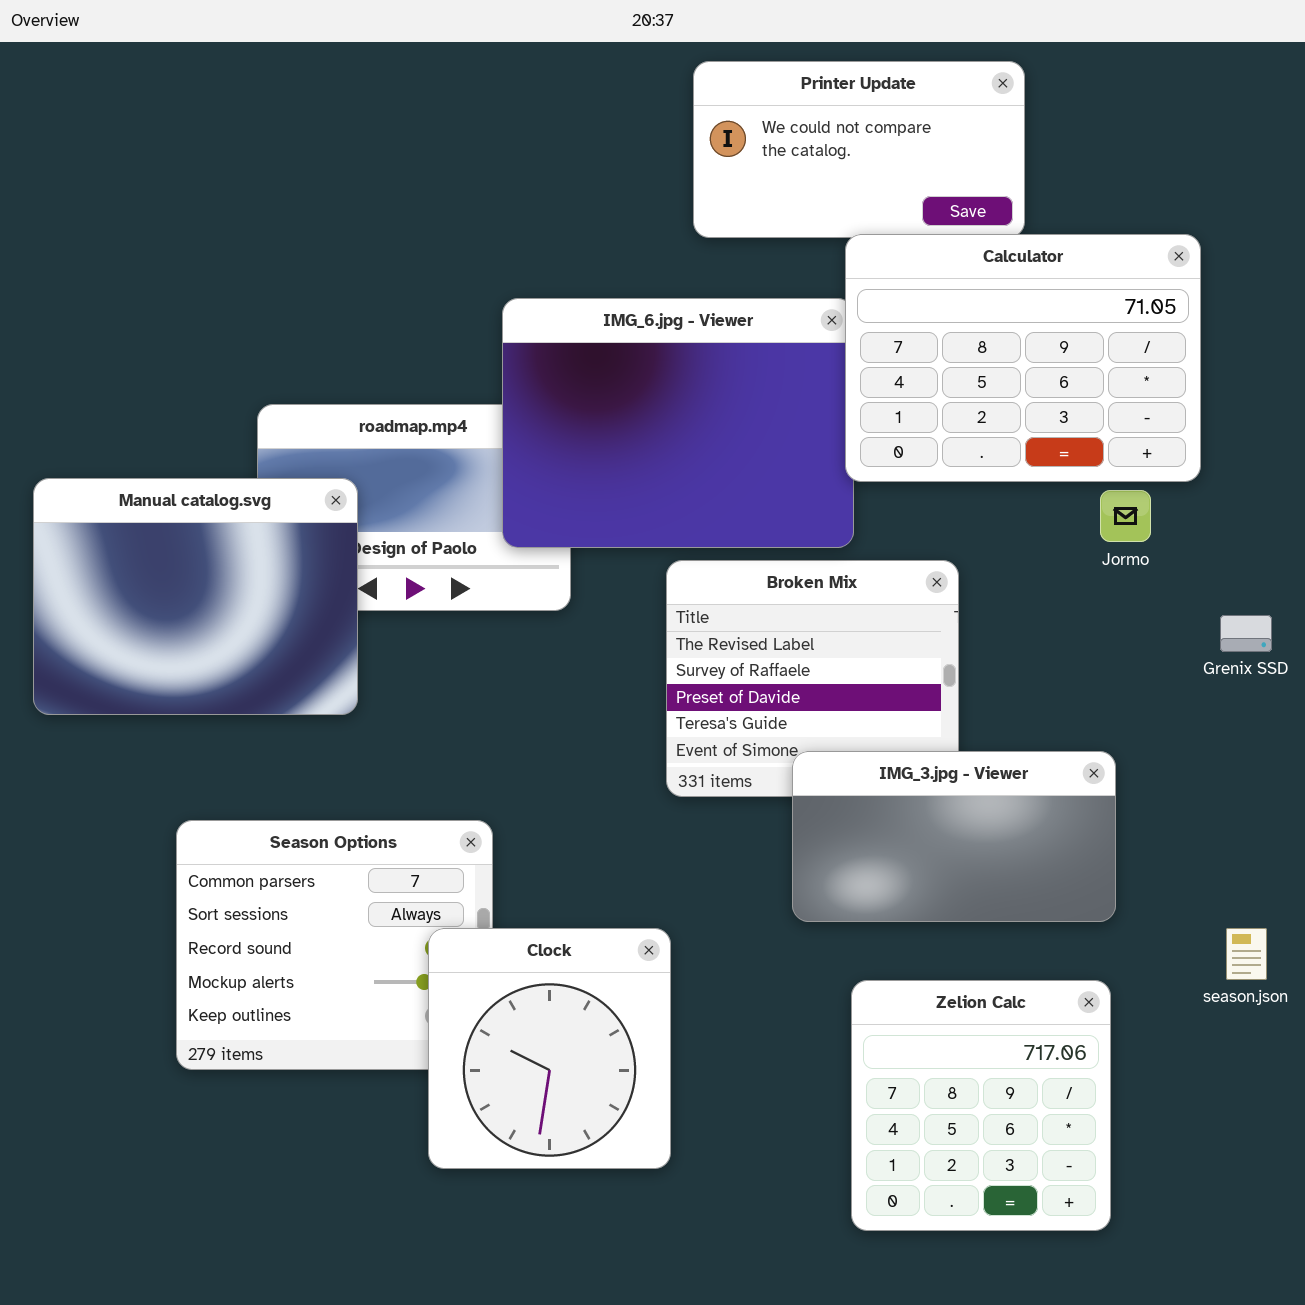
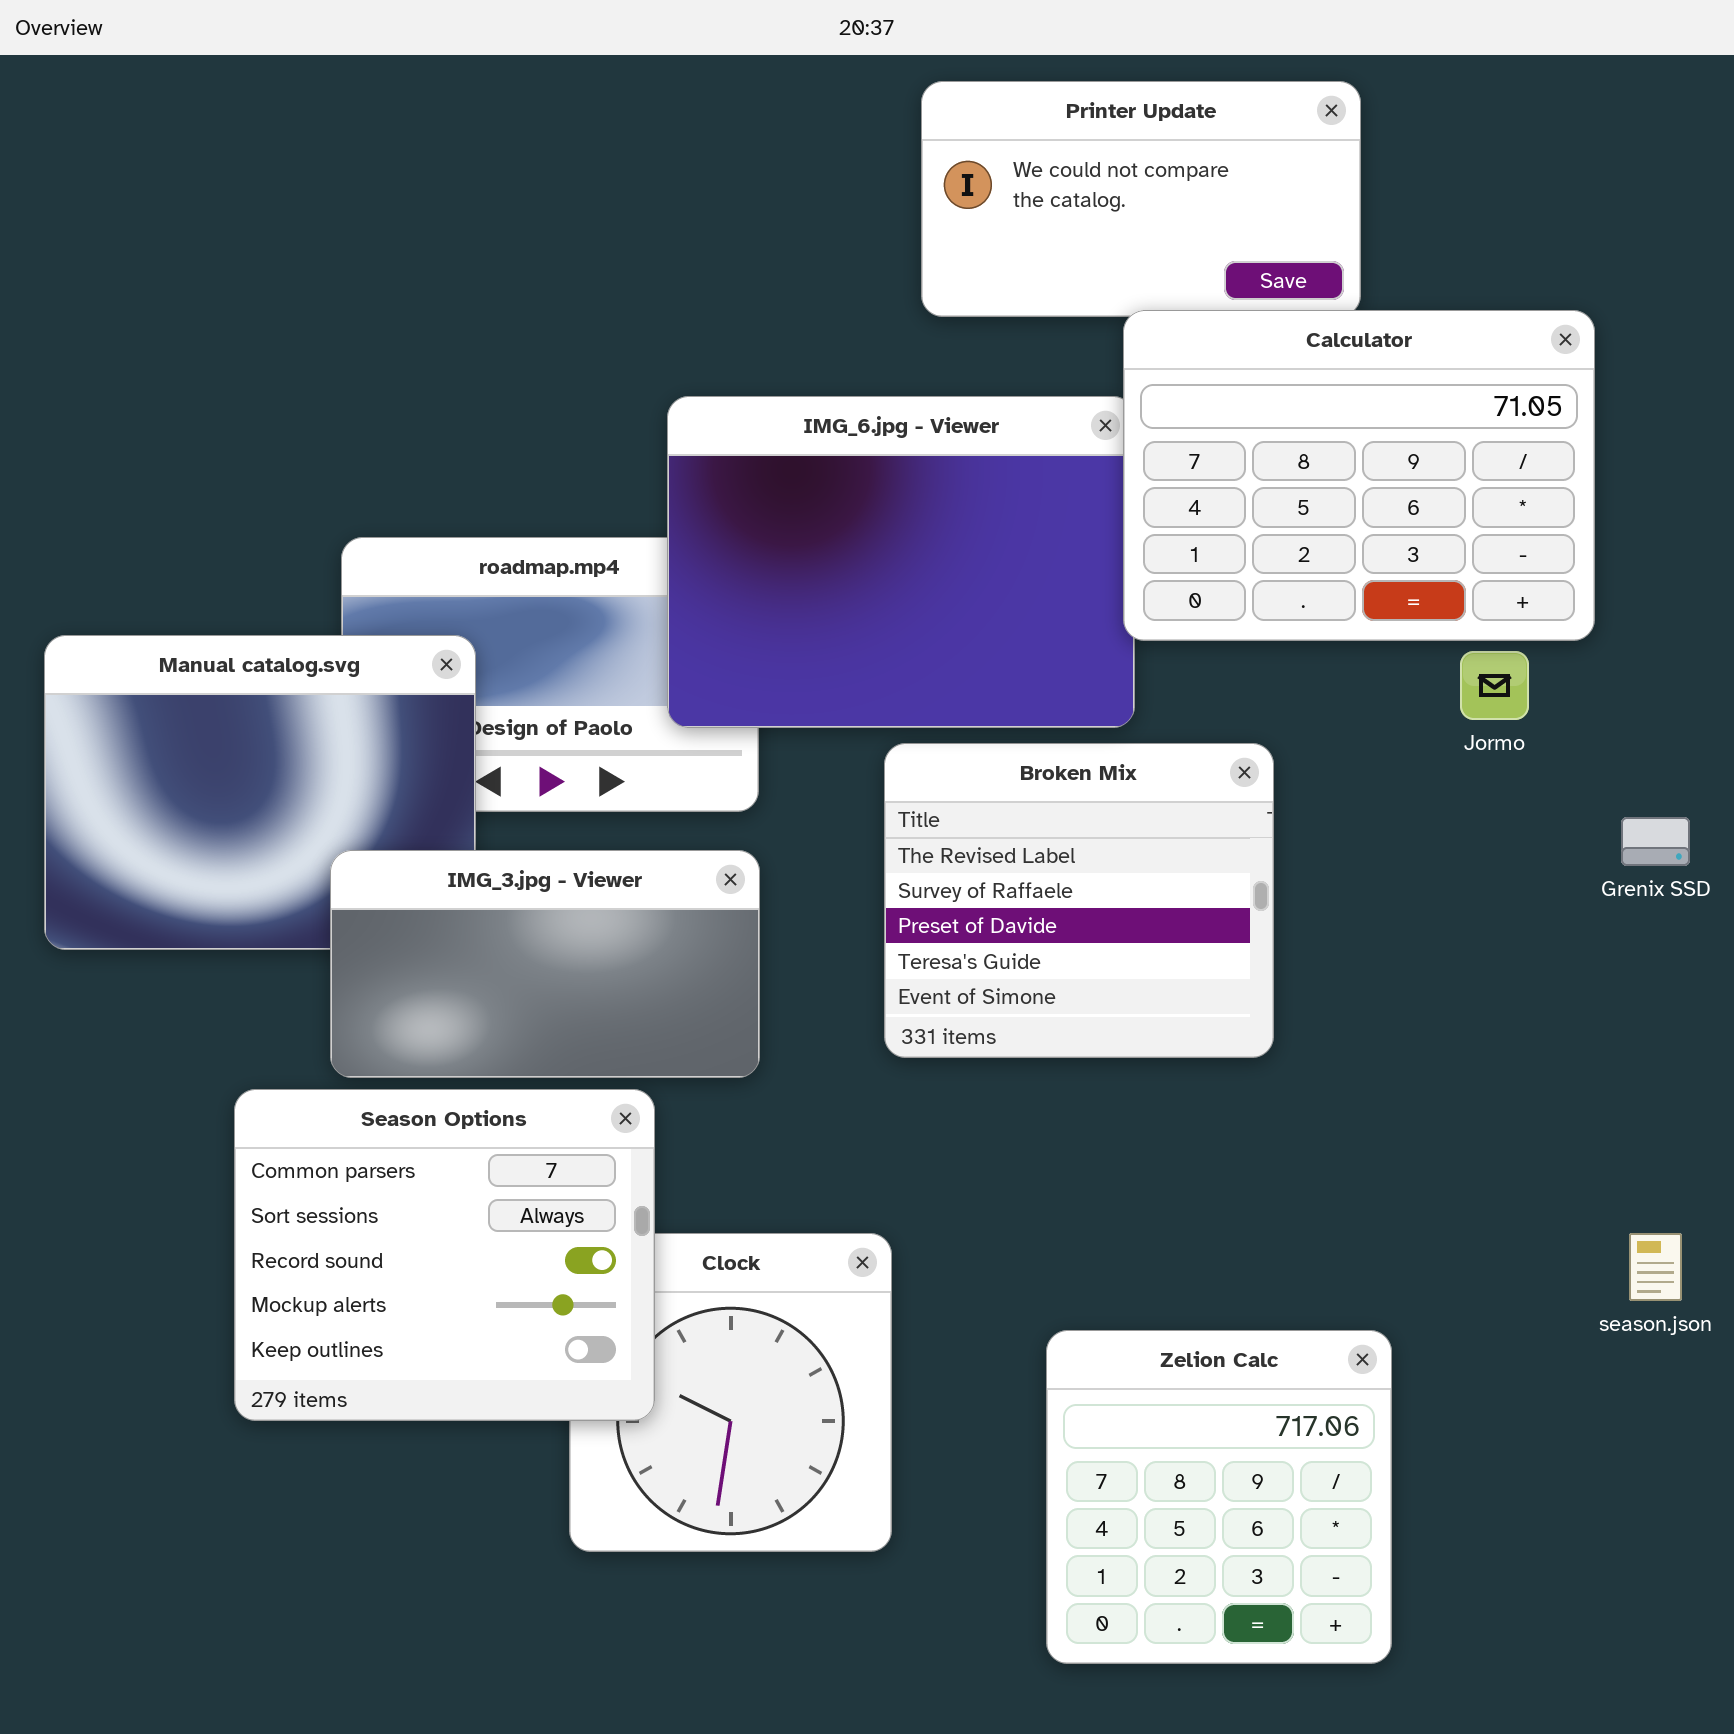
IMG_3.jpg - Viewer: [792,751,1116,922] -> [330,850,760,1078], moved
Season Options: [176,820,493,1070] -> [234,1089,655,1421], raised
Zelion Calc: [851,980,1111,1231] -> [1046,1330,1392,1664], moved

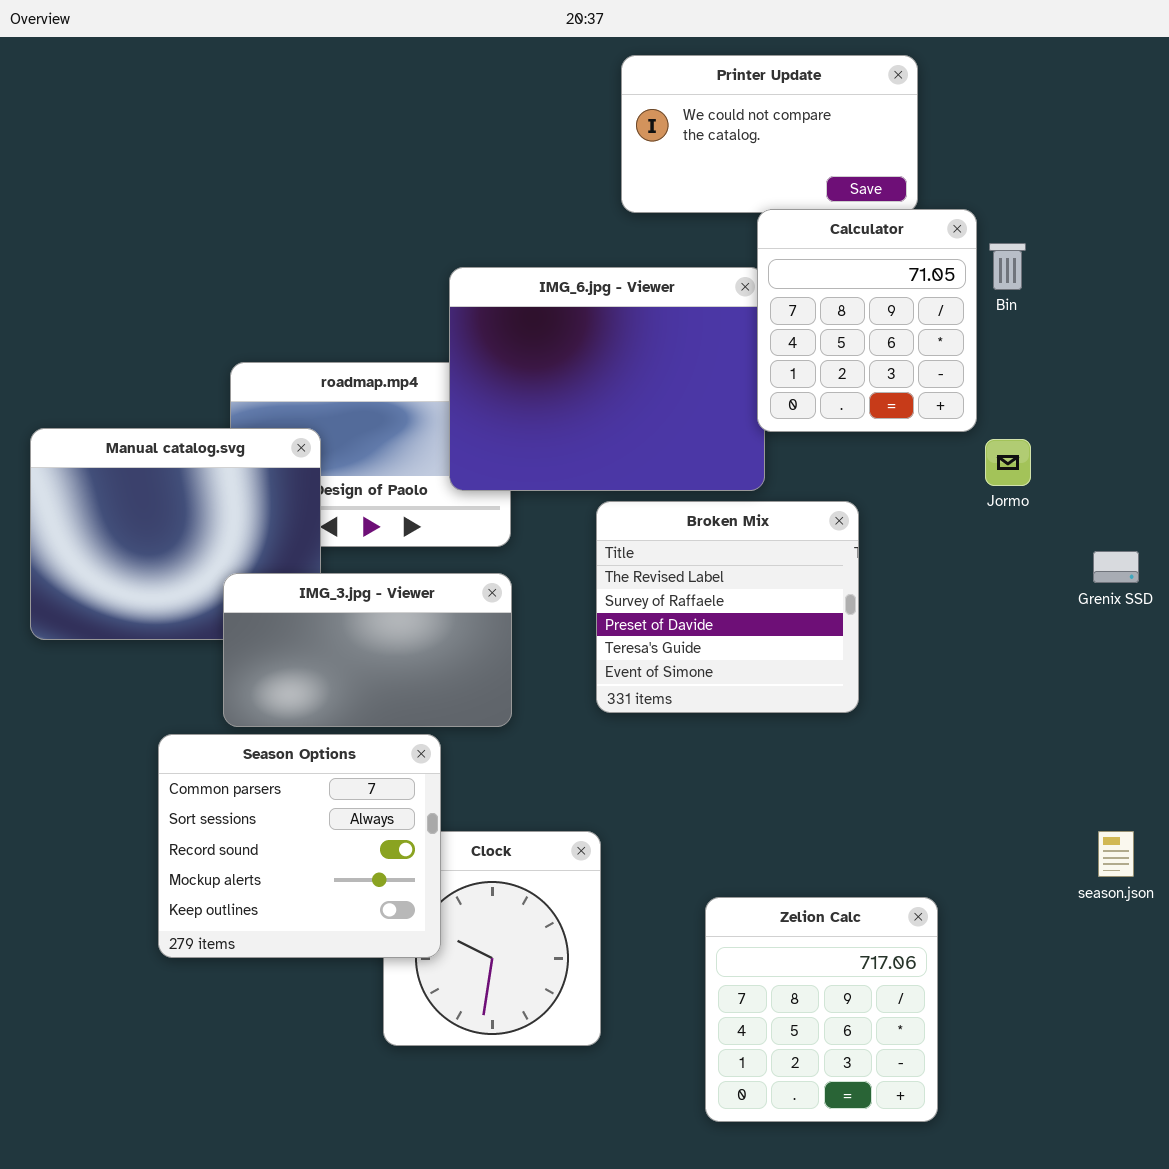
Calculator: [1123,310,1595,641] -> [757,209,977,432], resized

